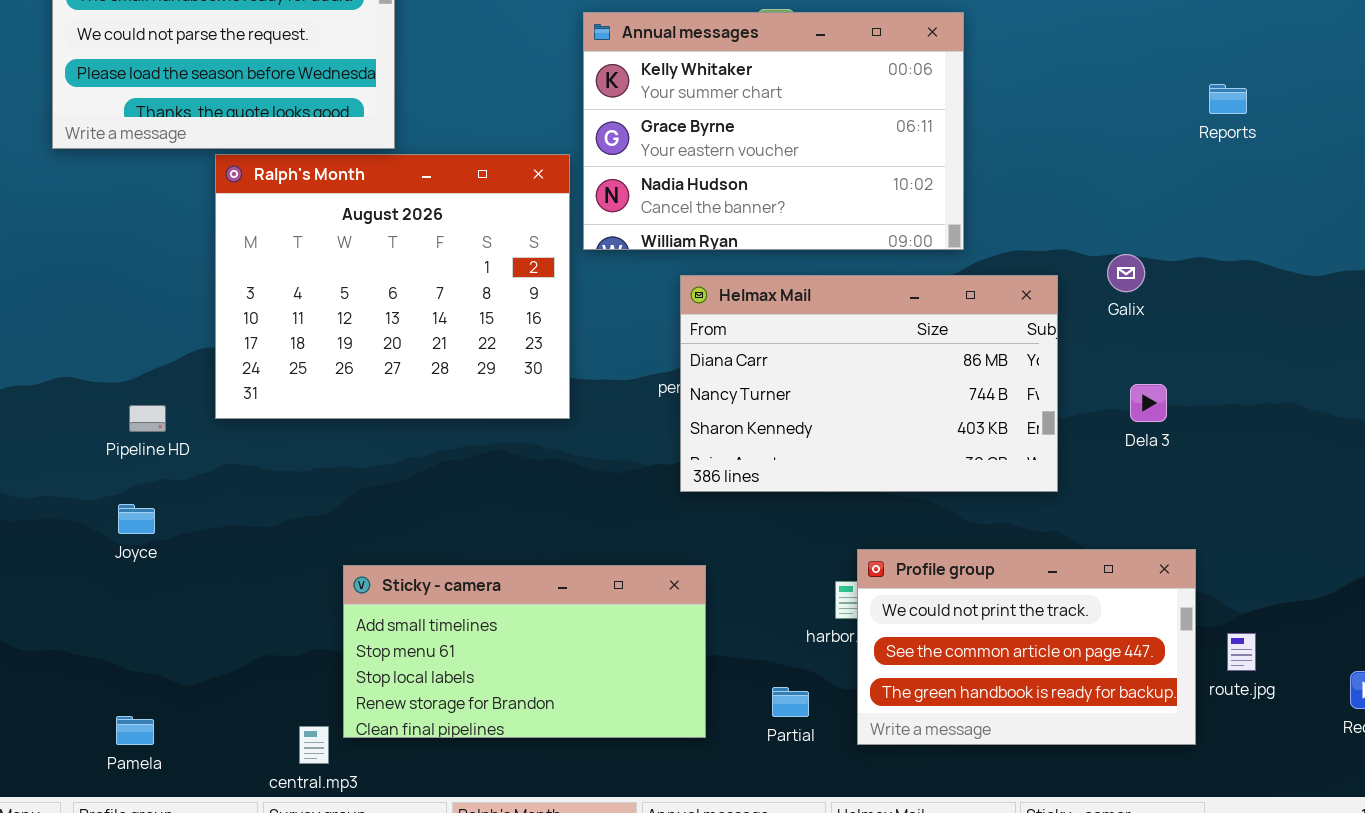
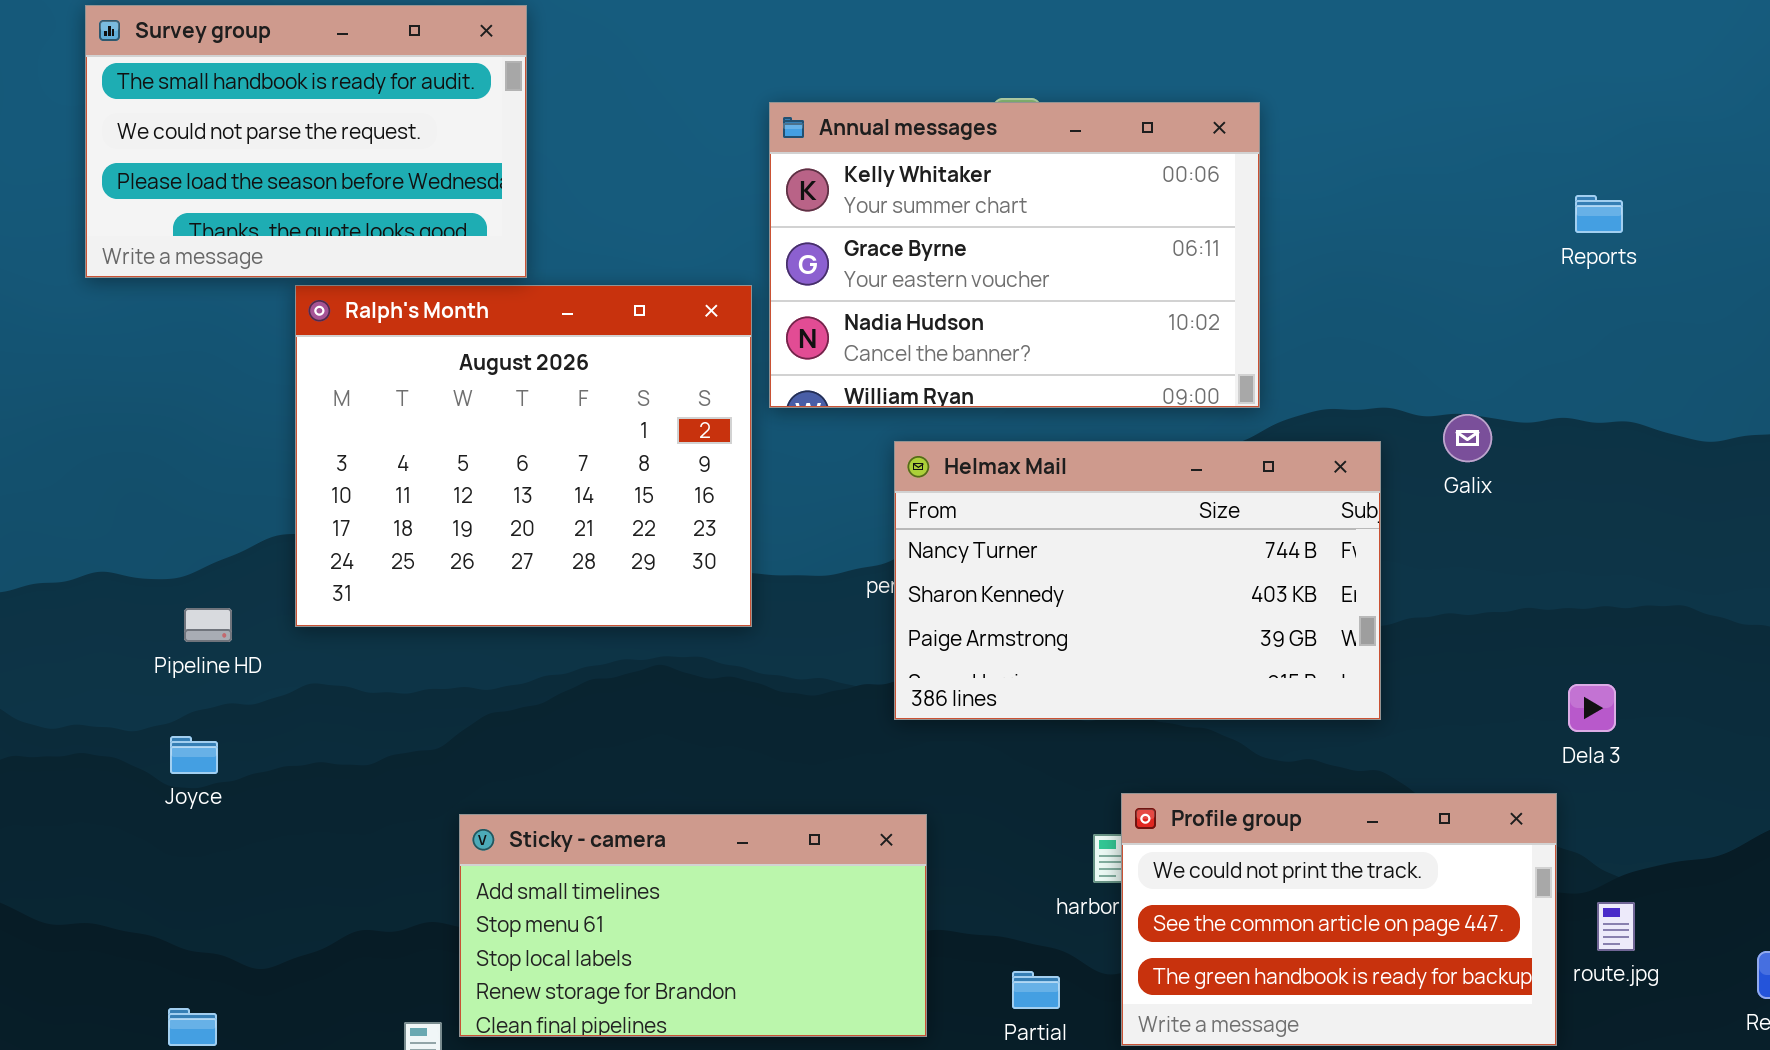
Helmax Mail: [680,275,1058,492] -> [894,441,1381,720], scrolled down 1 row
Dela 3: [1130,384,1167,422] -> [1568,684,1616,732], moved

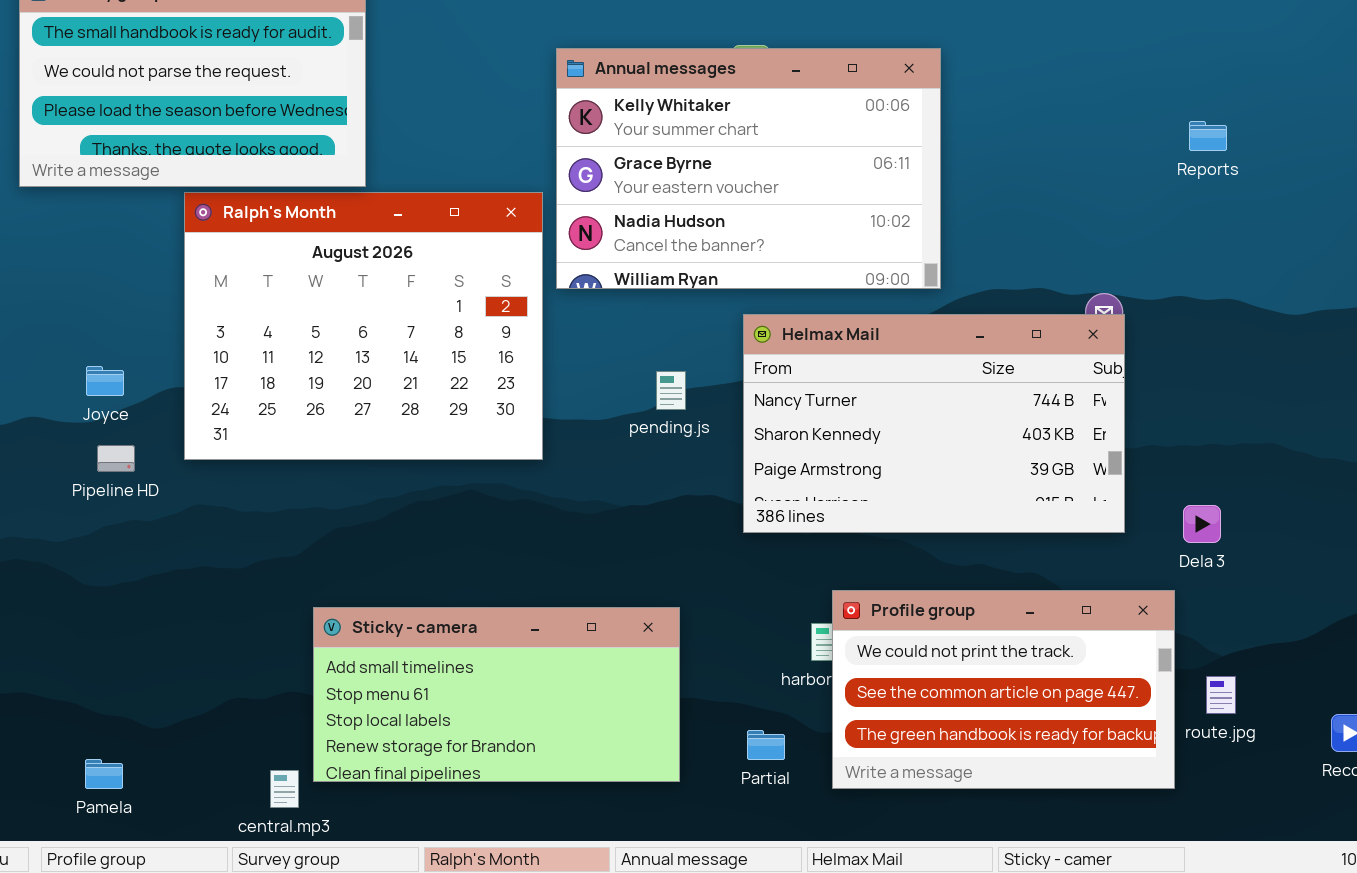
Helmax Mail: [894,441,1381,720] -> [743,314,1125,533], moved
Joyce: [170,736,218,774] -> [86,366,124,396], moved

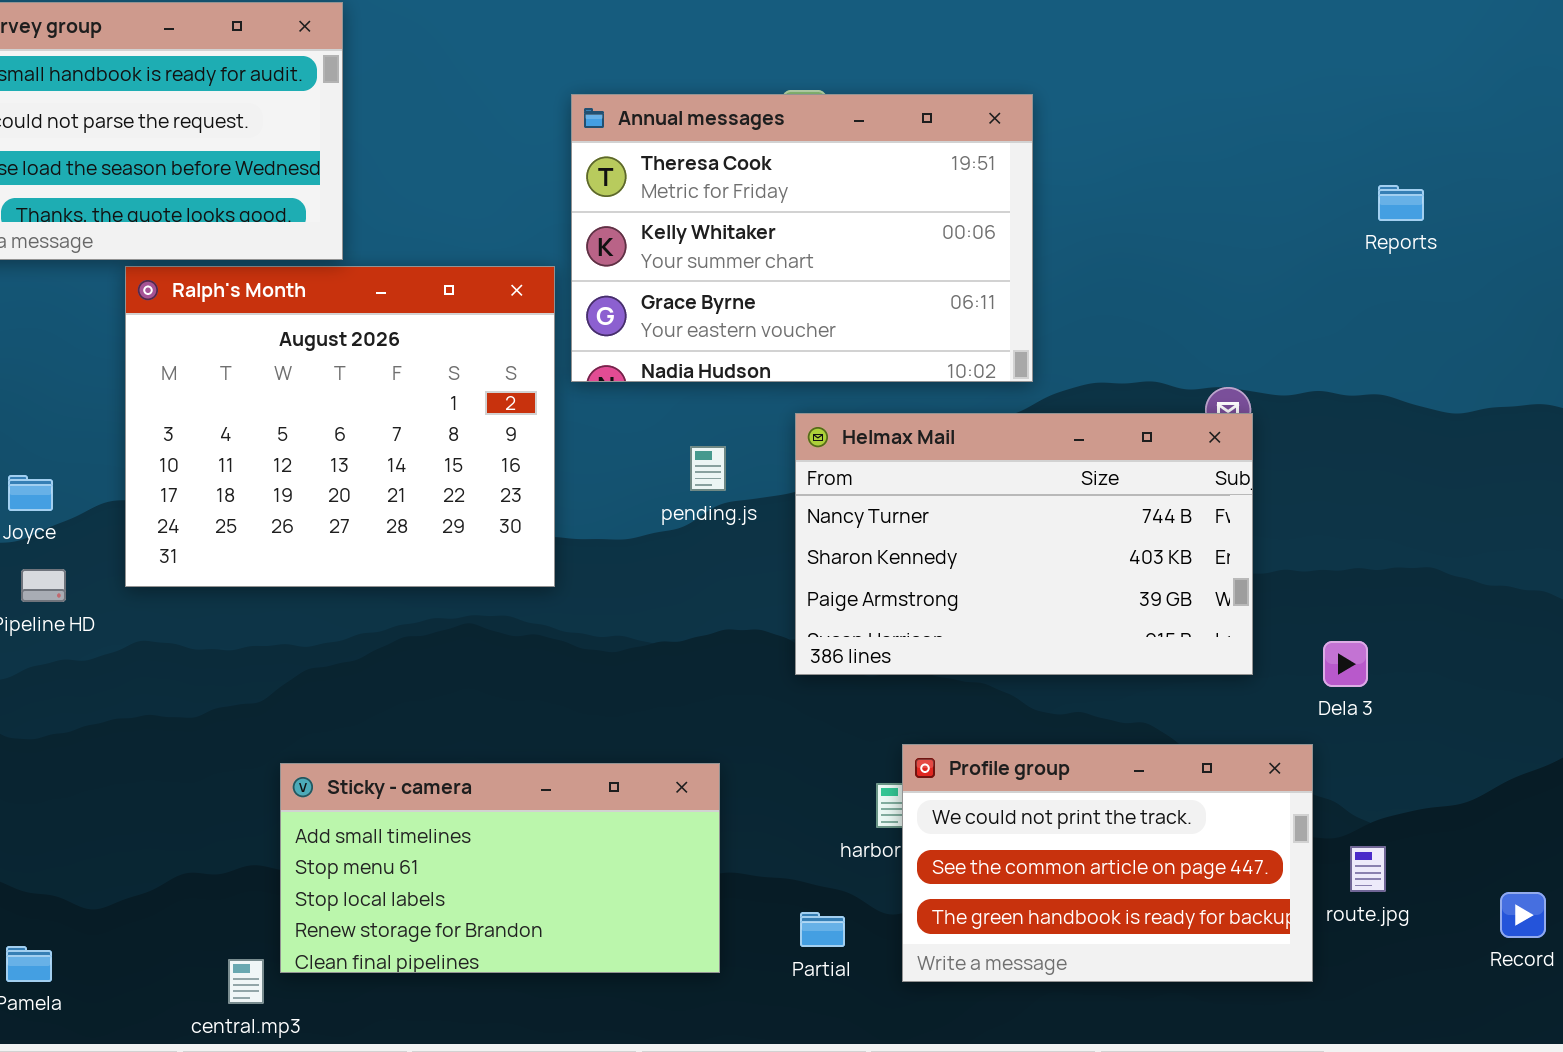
Annual messages: [556,48,941,289] -> [571,94,1033,382], scrolled up 1 row
Reports: [1189,121,1227,151] -> [1378,185,1424,221], moved
pending.js: [656,371,686,410] -> [690,446,726,491], moved

